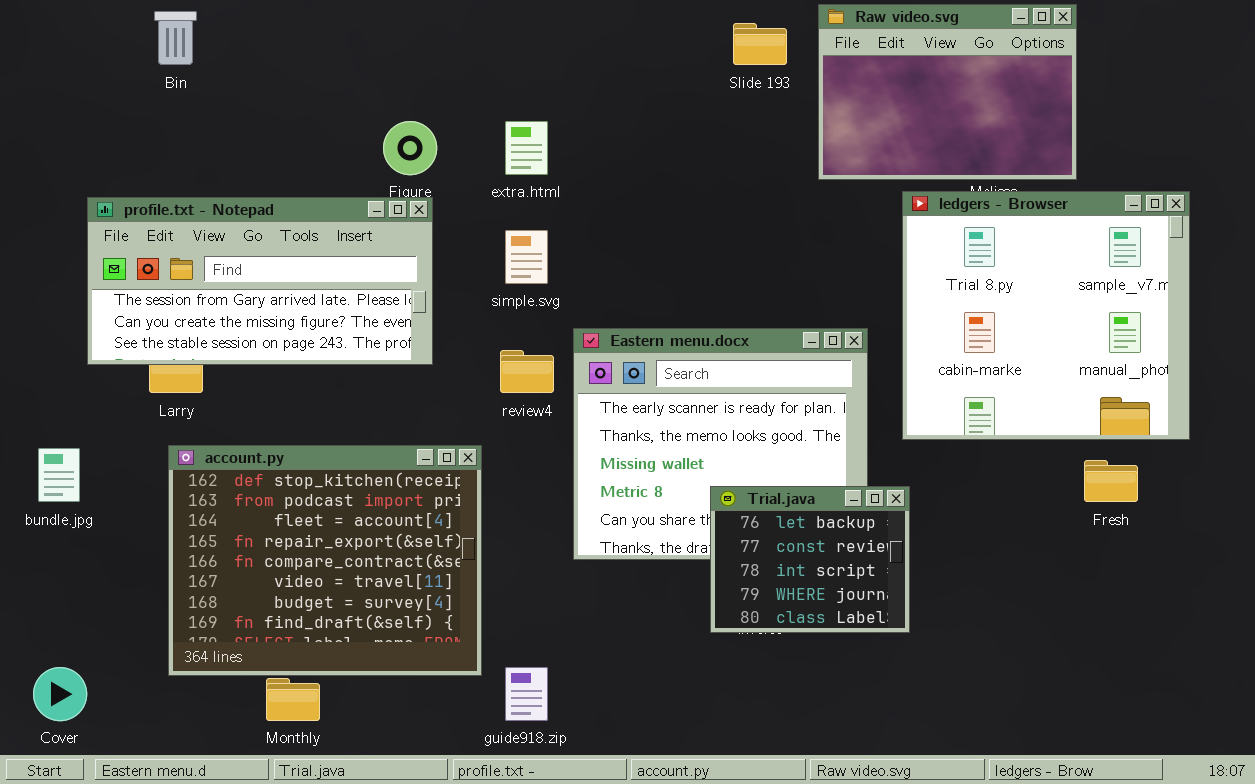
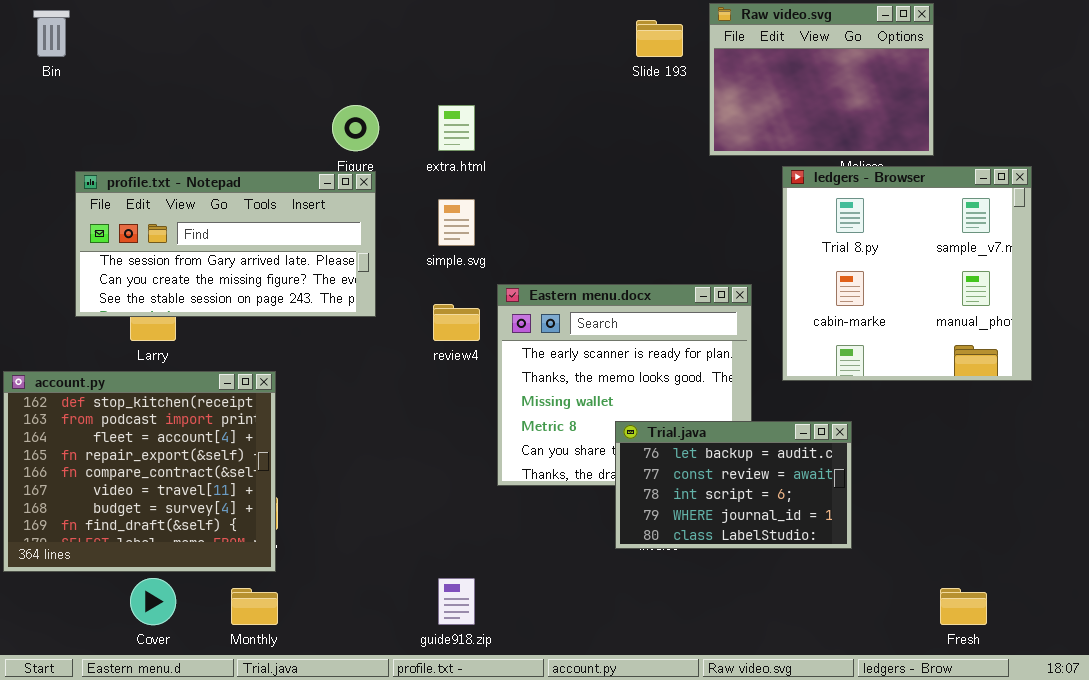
Bin: [154,11,197,65] -> [33,10,70,57], moved
account.py: [168,445,482,676] -> [3,371,276,572], moved
Fresh: [1084,460,1138,502] -> [940,588,987,625], moved
Trial.java: [710,486,910,633] -> [615,421,852,549], resized
Cover: [33,667,87,721] -> [130,578,176,625], moved

